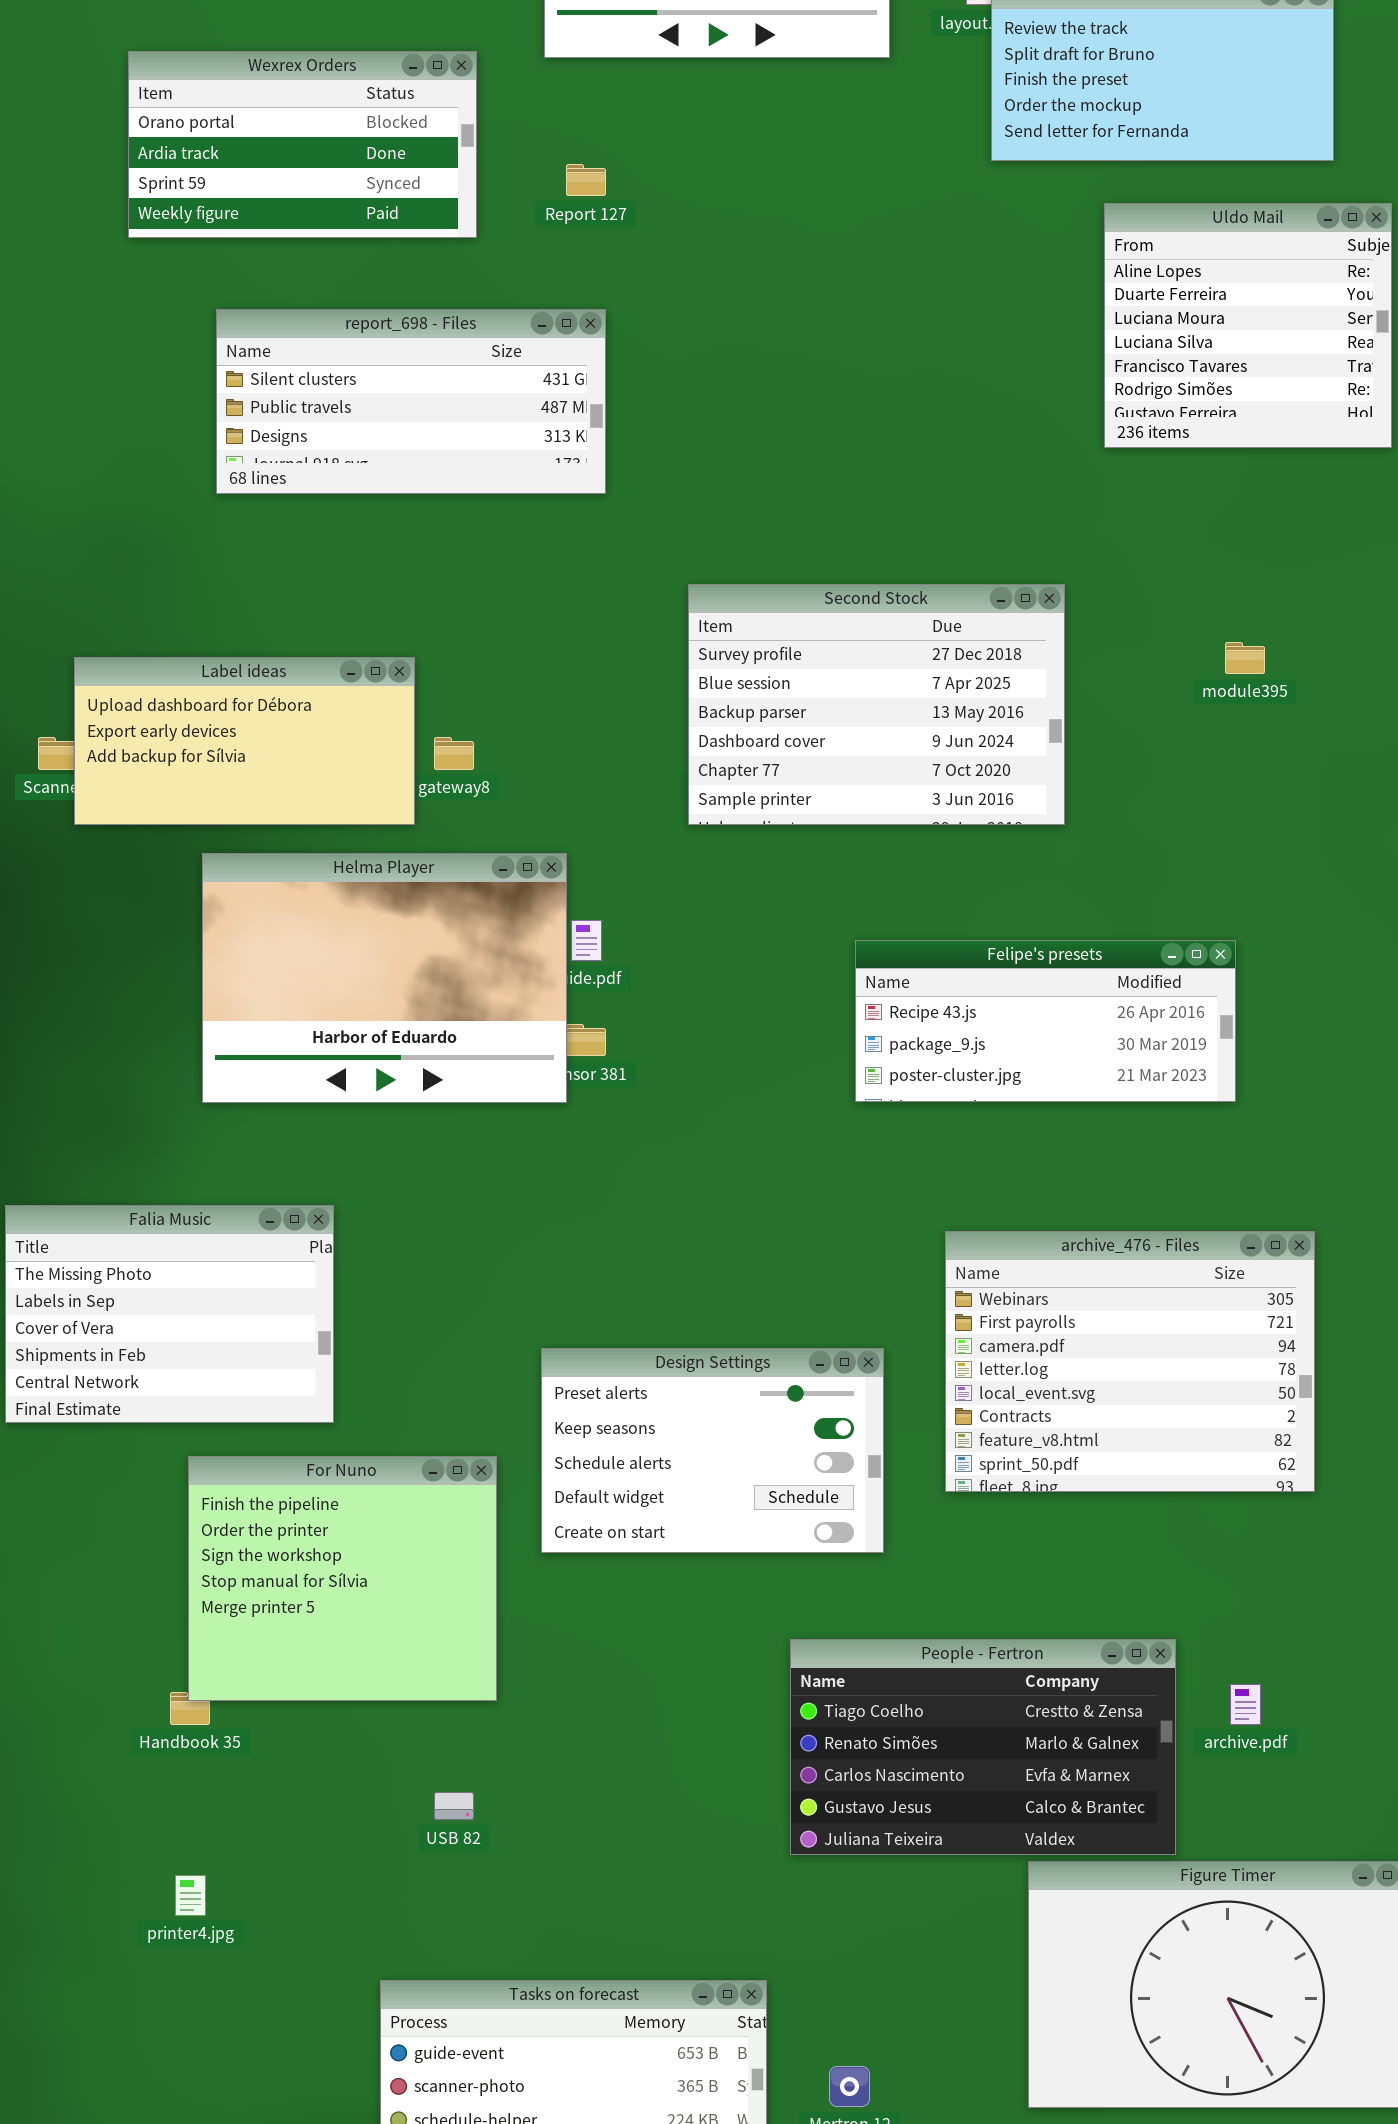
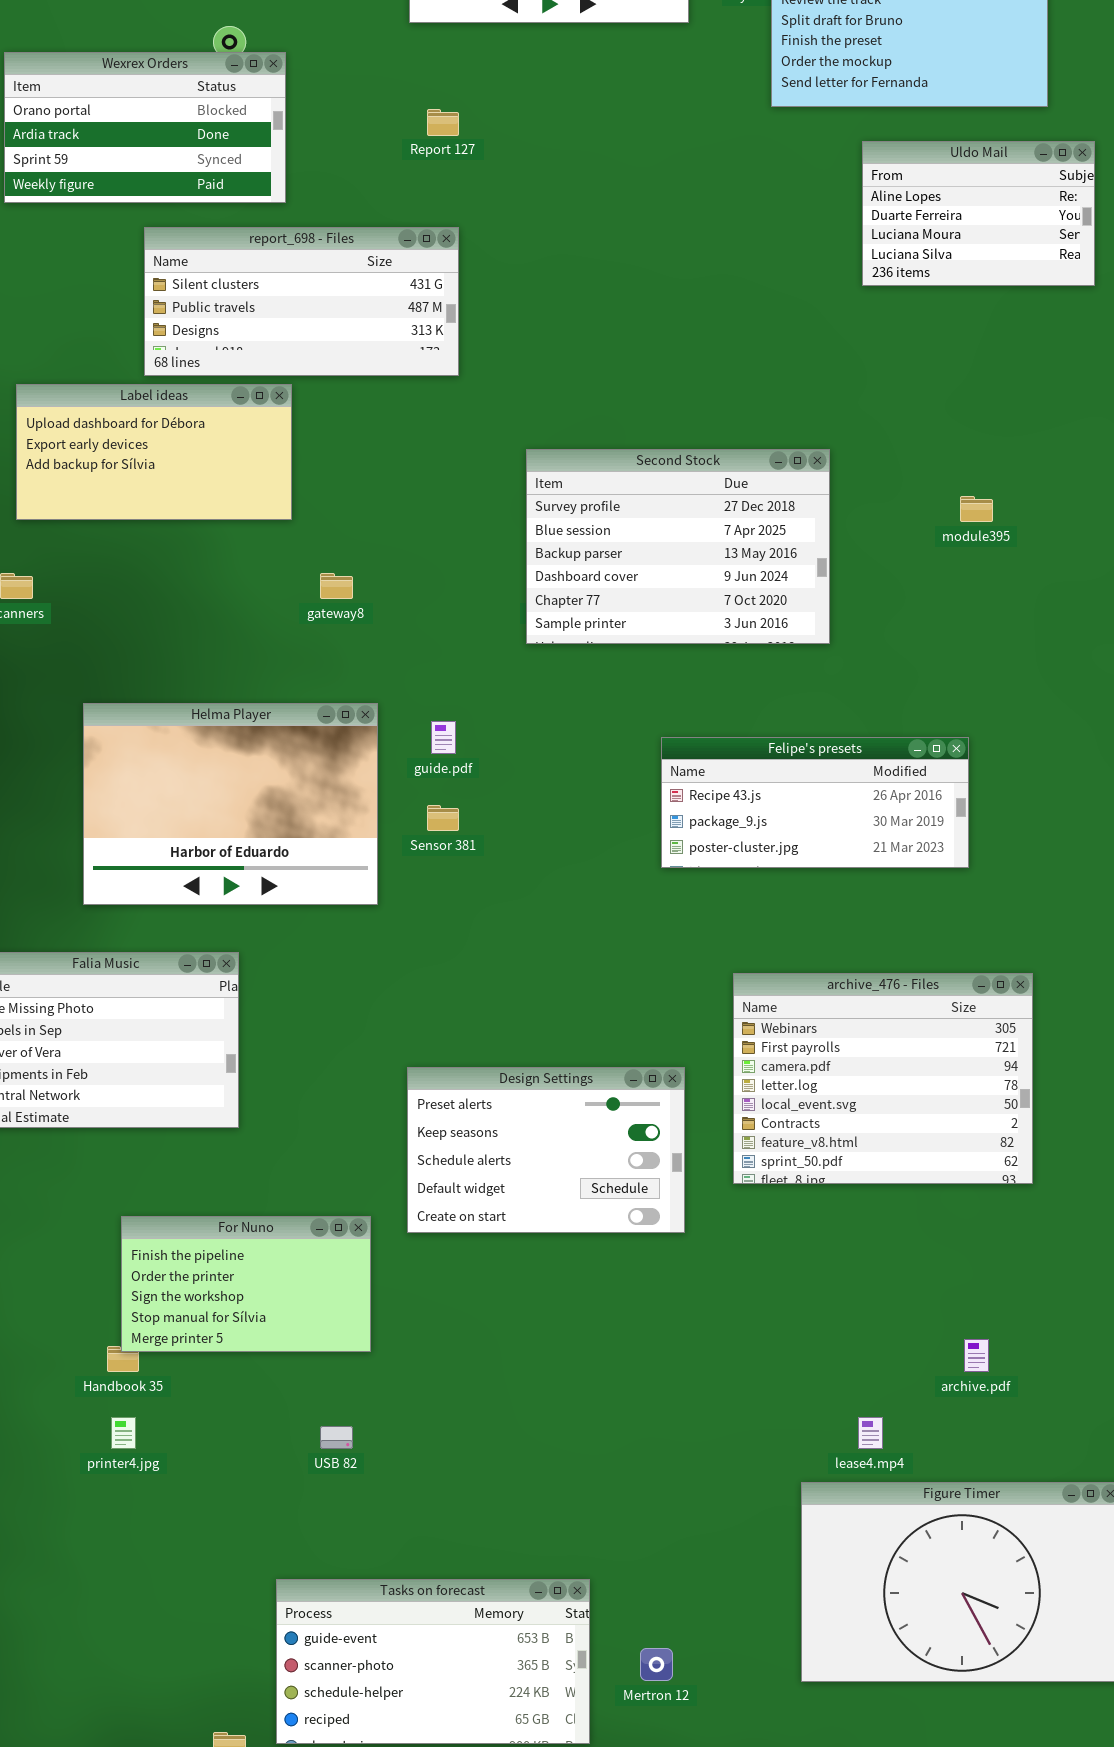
Wexrex Orders: [128,51,477,238] -> [4,52,286,203], moved
Uldo Mail: [1104,203,1392,448] -> [862,141,1095,286], resized
Label ideas: [74,657,415,825] -> [16,384,292,520], moved
Helma Player: [202,853,567,1103] -> [83,703,378,905], moved
For Nuno: [188,1456,497,1701] -> [121,1216,371,1352], resized
People - Fertron: [790,1639,1176,1855] -> none, closed
printer4.jpg: [175,1875,206,1916] -> [111,1417,136,1449], moved

